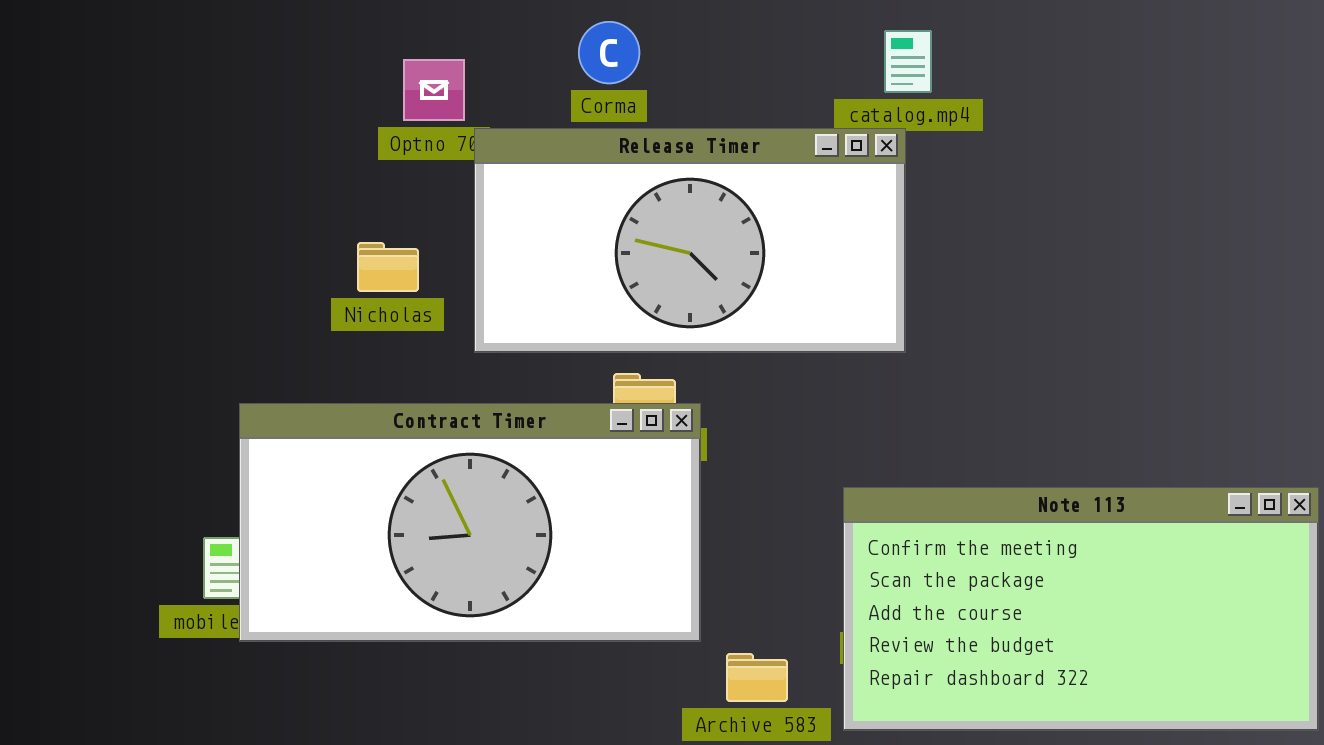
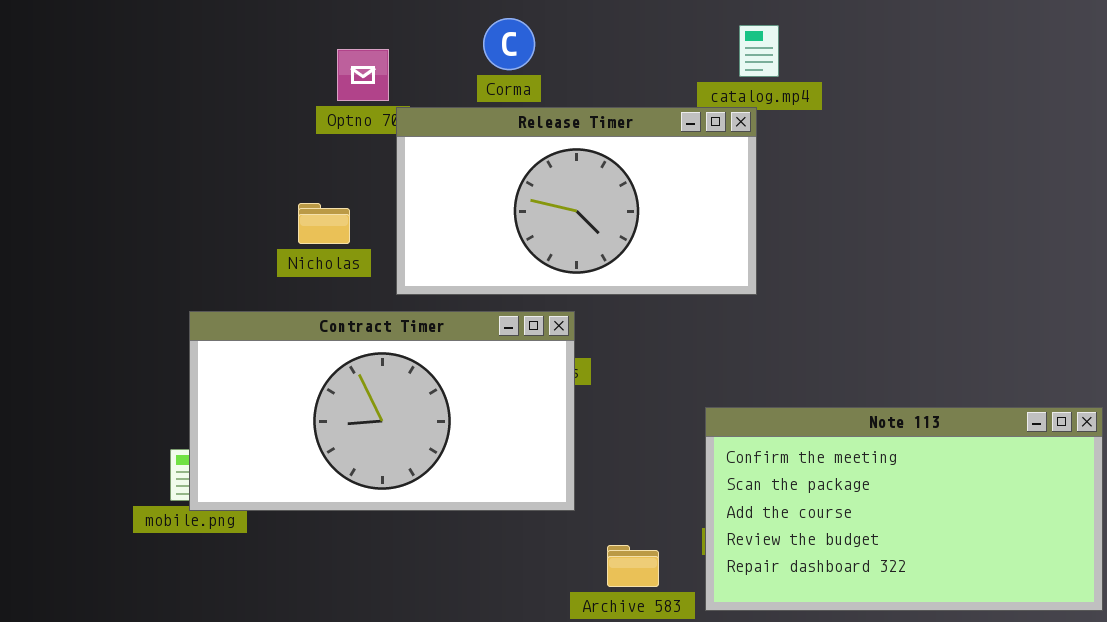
Contract Timer: [239,403,701,642] -> [189,311,575,511], moved

